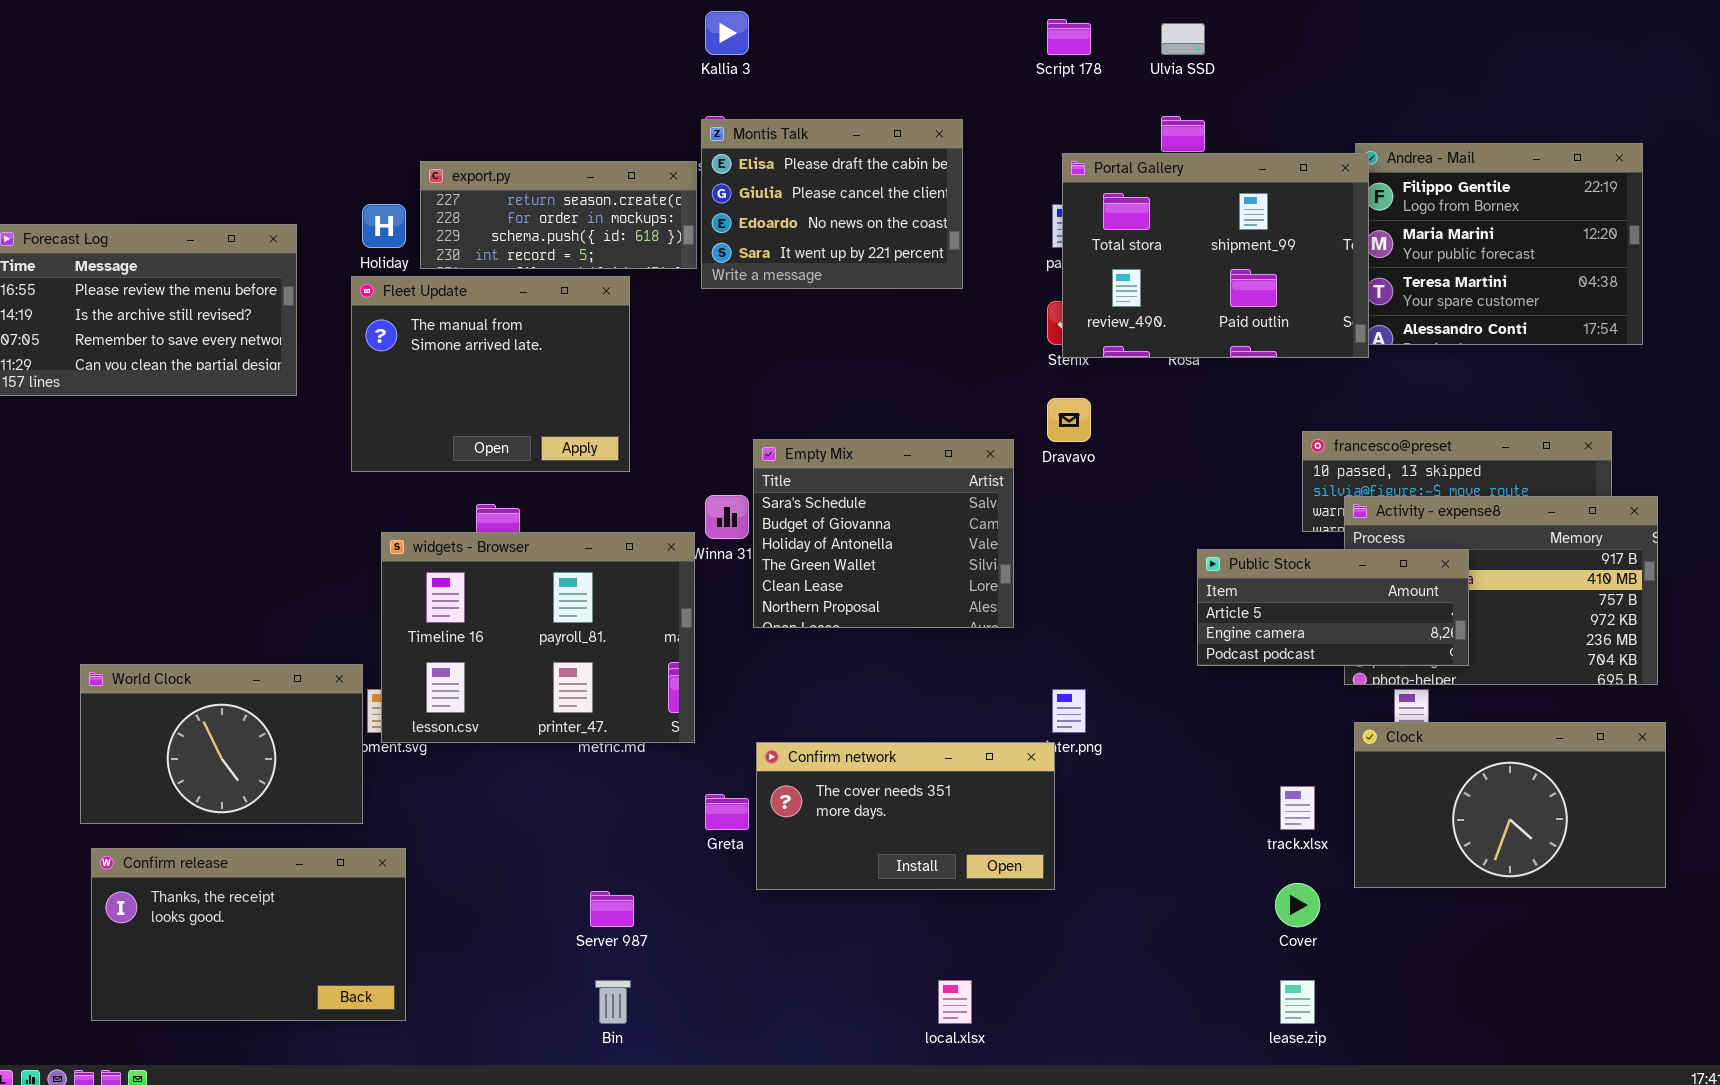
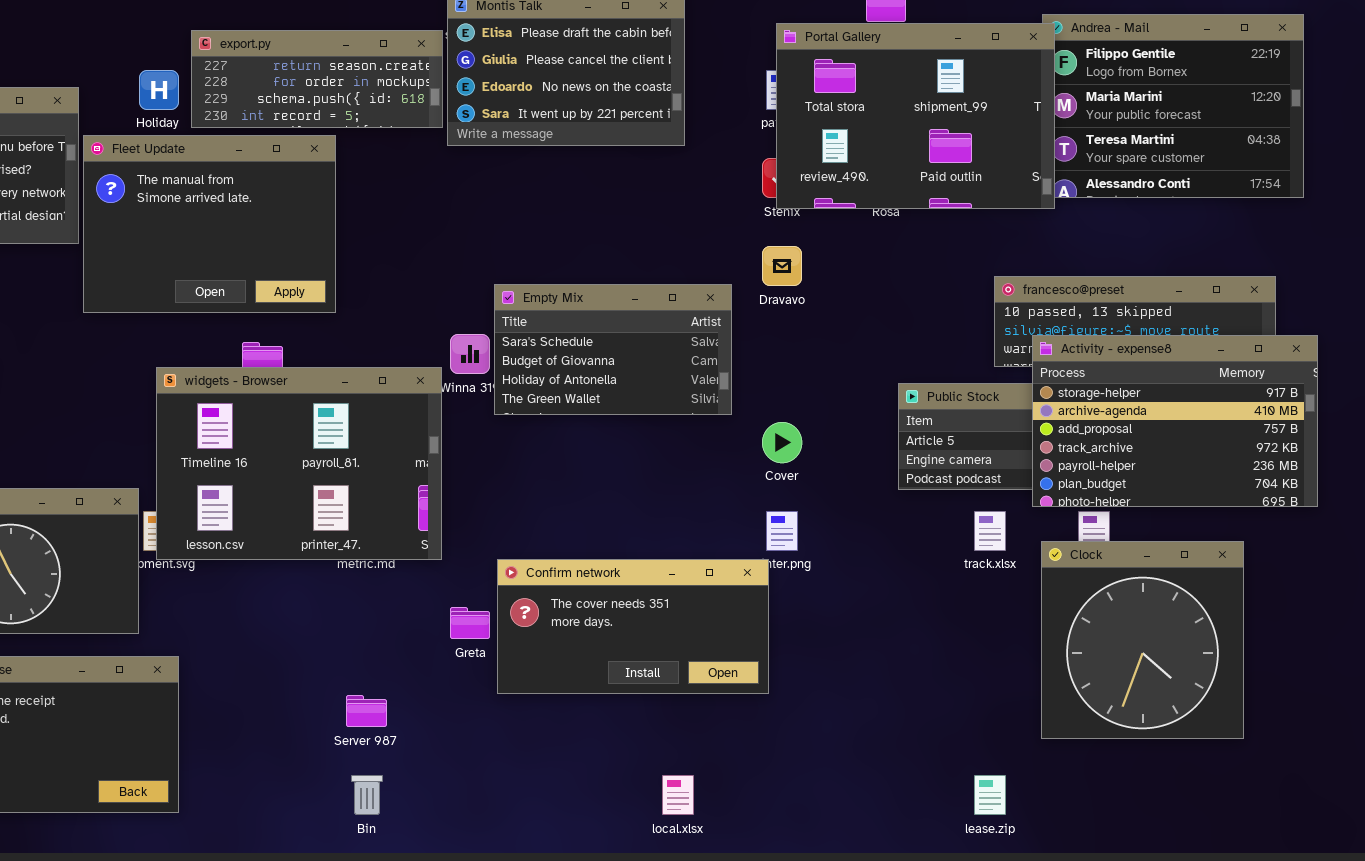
Fleet Update: [351,276,630,472] -> [83,135,336,313], moved
Empty Mix: [753,439,1014,628] -> [494,284,732,415], resized
Activity - expense8: [1344,496,1658,685] -> [1032,335,1318,507], raised
Clock: [1354,722,1666,888] -> [1041,541,1244,739], resized
track.xlsx: [1280,786,1315,830] -> [974,511,1006,551], moved
Cover: [1275,883,1320,927] -> [762,422,802,463], moved

